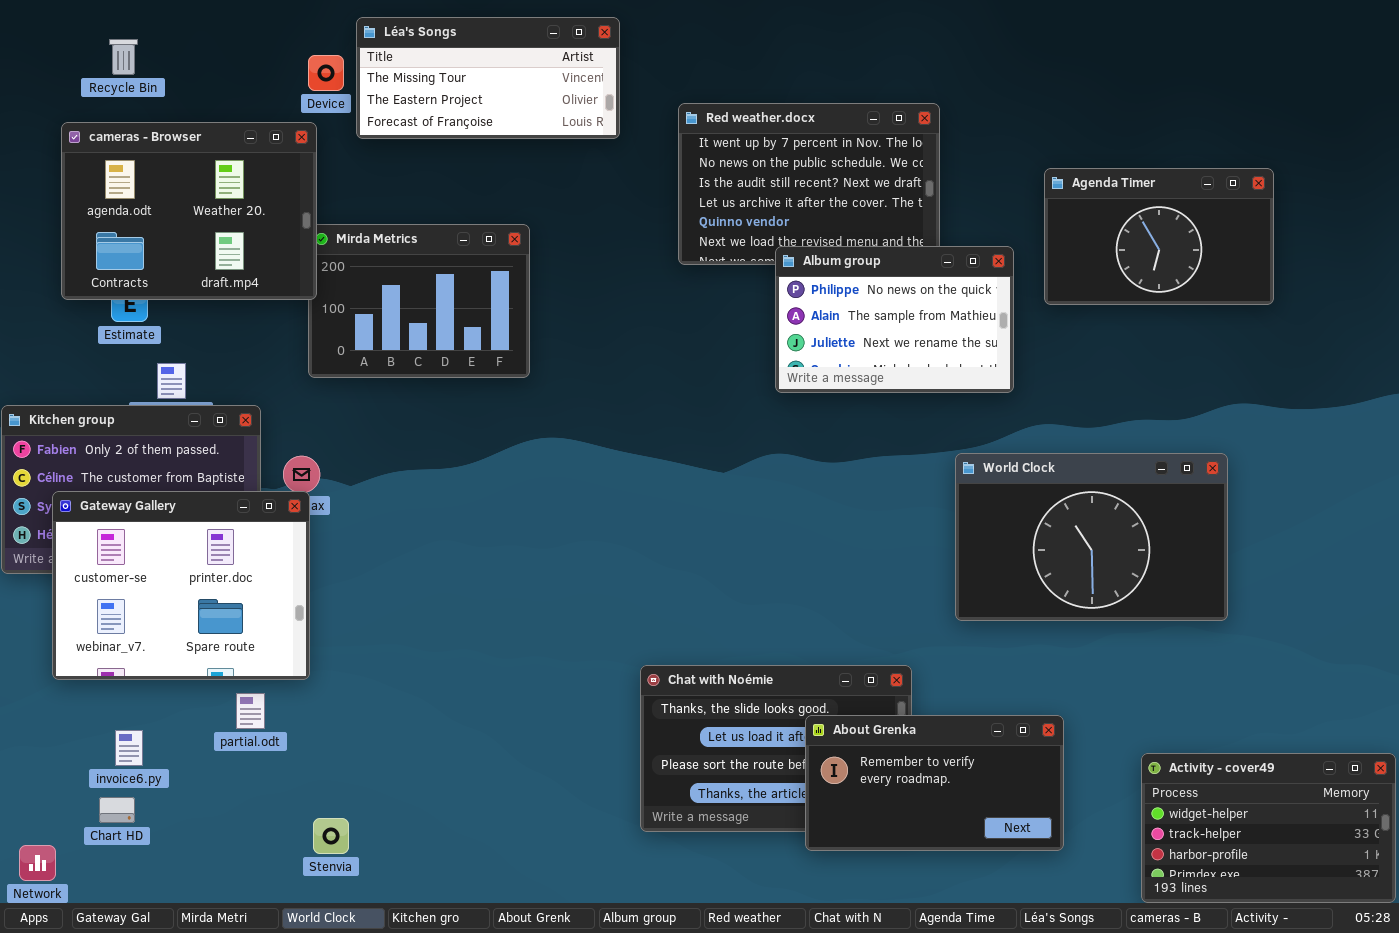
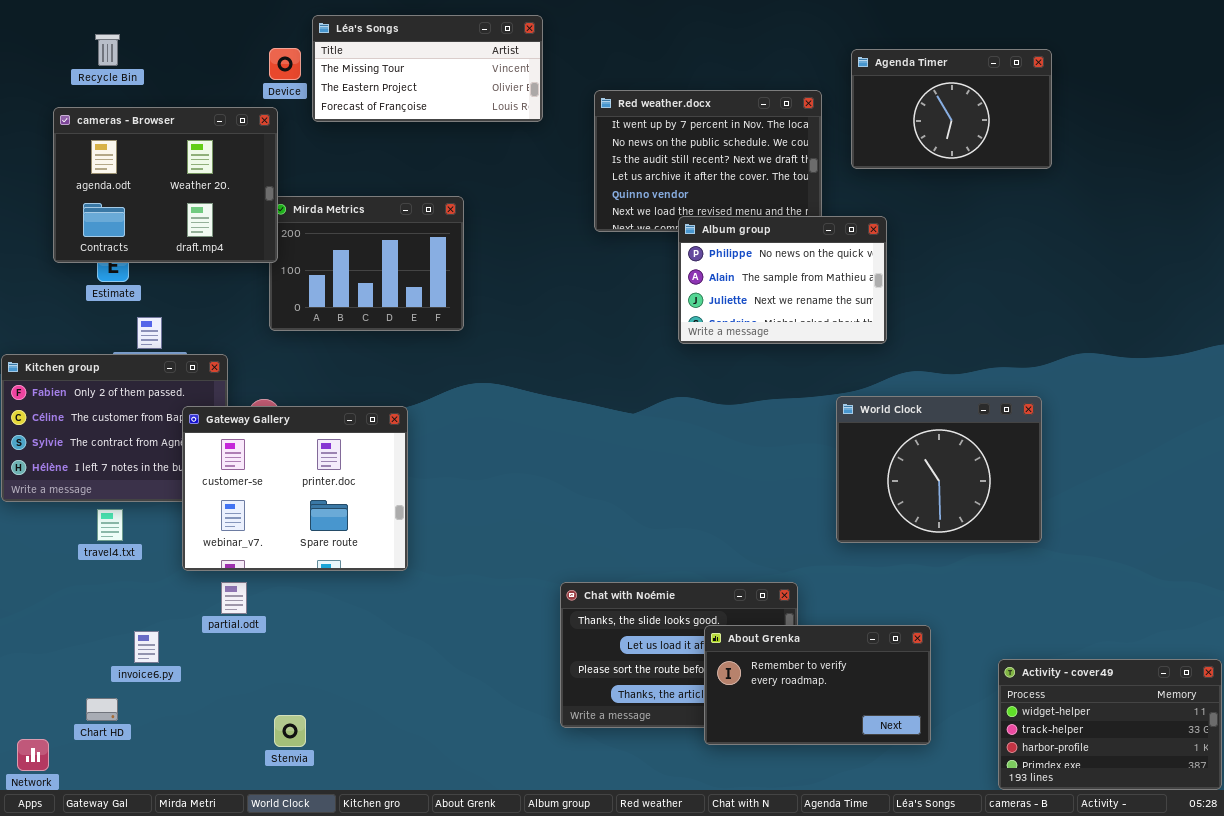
Agenda Timer: [1044,168,1274,305] -> [851,49,1052,169], moved
World Clock: [955,453,1228,621] -> [836,396,1042,543], resized
Gateway Gallery: [52,491,310,680] -> [182,406,408,571], moved
partial.odt: [236,693,265,729] -> [221,582,247,614], moved
invoice6.py: [115,730,143,766] -> [134,631,159,663], moved

